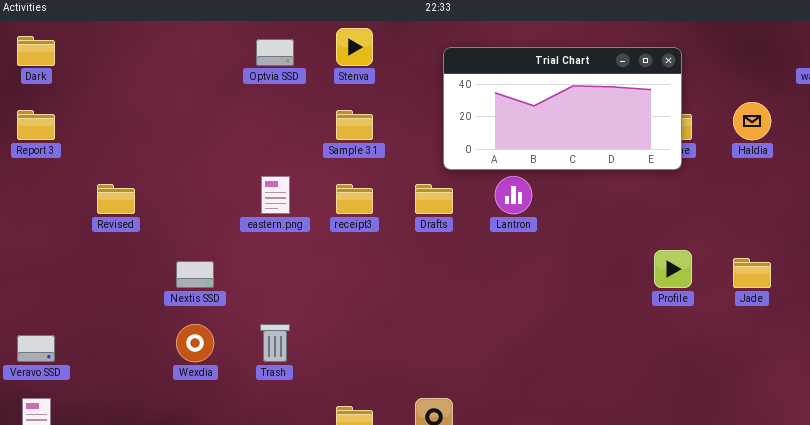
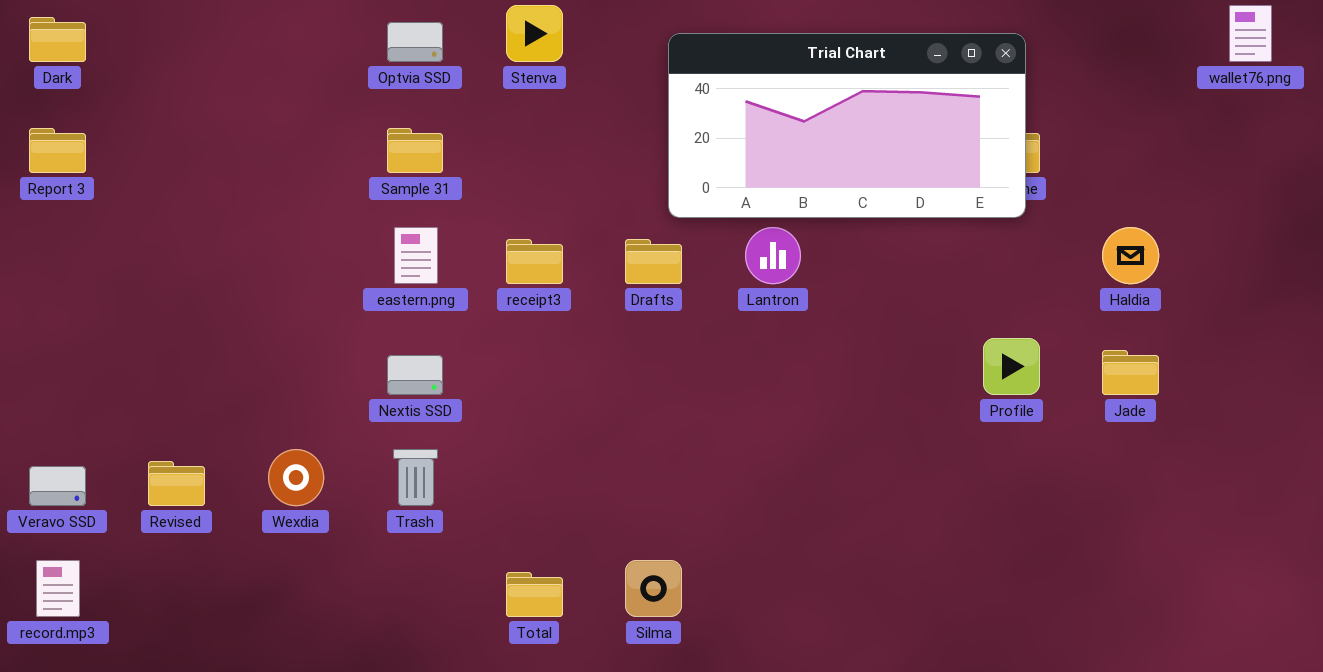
Haldia: [733,102,771,140] -> [1102,227,1159,284], moved
Sample 31: [336,110,373,140] -> [387,128,443,173], moved
Revised: [97,184,135,214] -> [148,461,205,506], moved
Nextis SSD: [176,261,214,288] -> [387,355,443,395], moved

